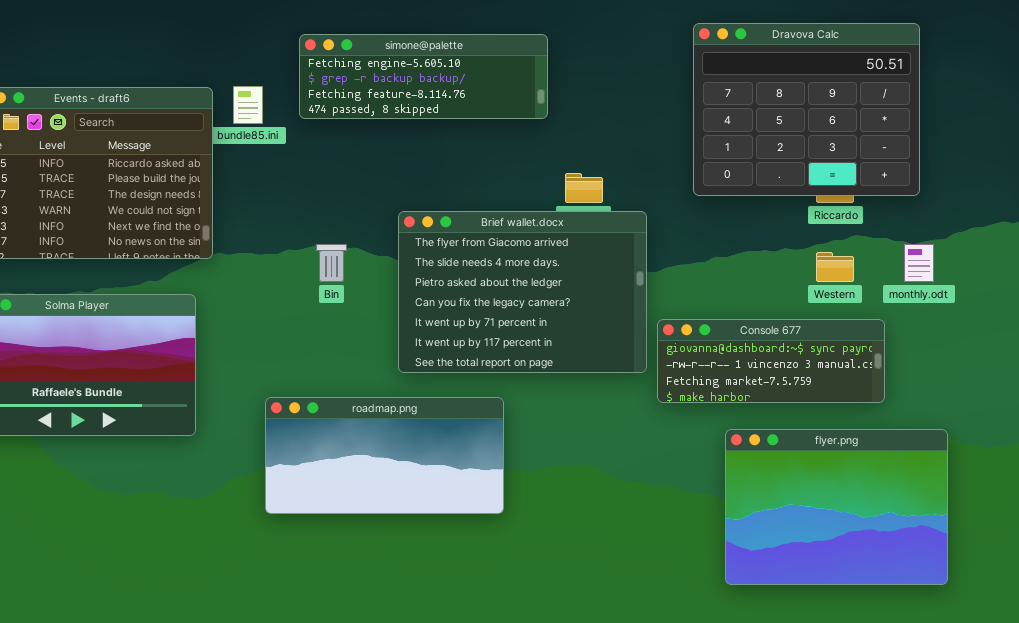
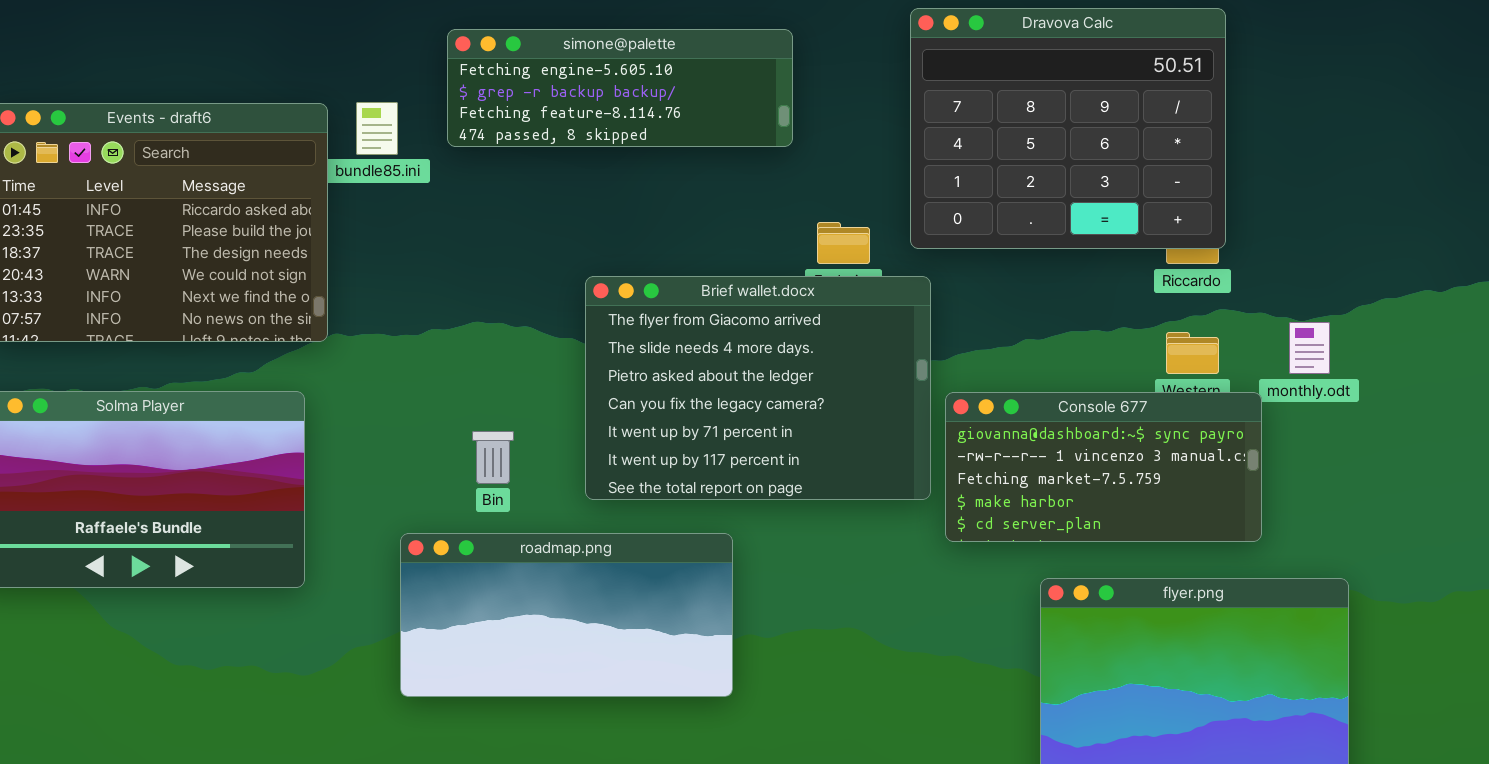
Dravova Calc: [693,23,920,196] -> [910,8,1226,249], moved
Bin: [316,244,347,282] -> [472,431,514,484], moved
Console 677: [657,319,885,403] -> [945,392,1262,542], resized

